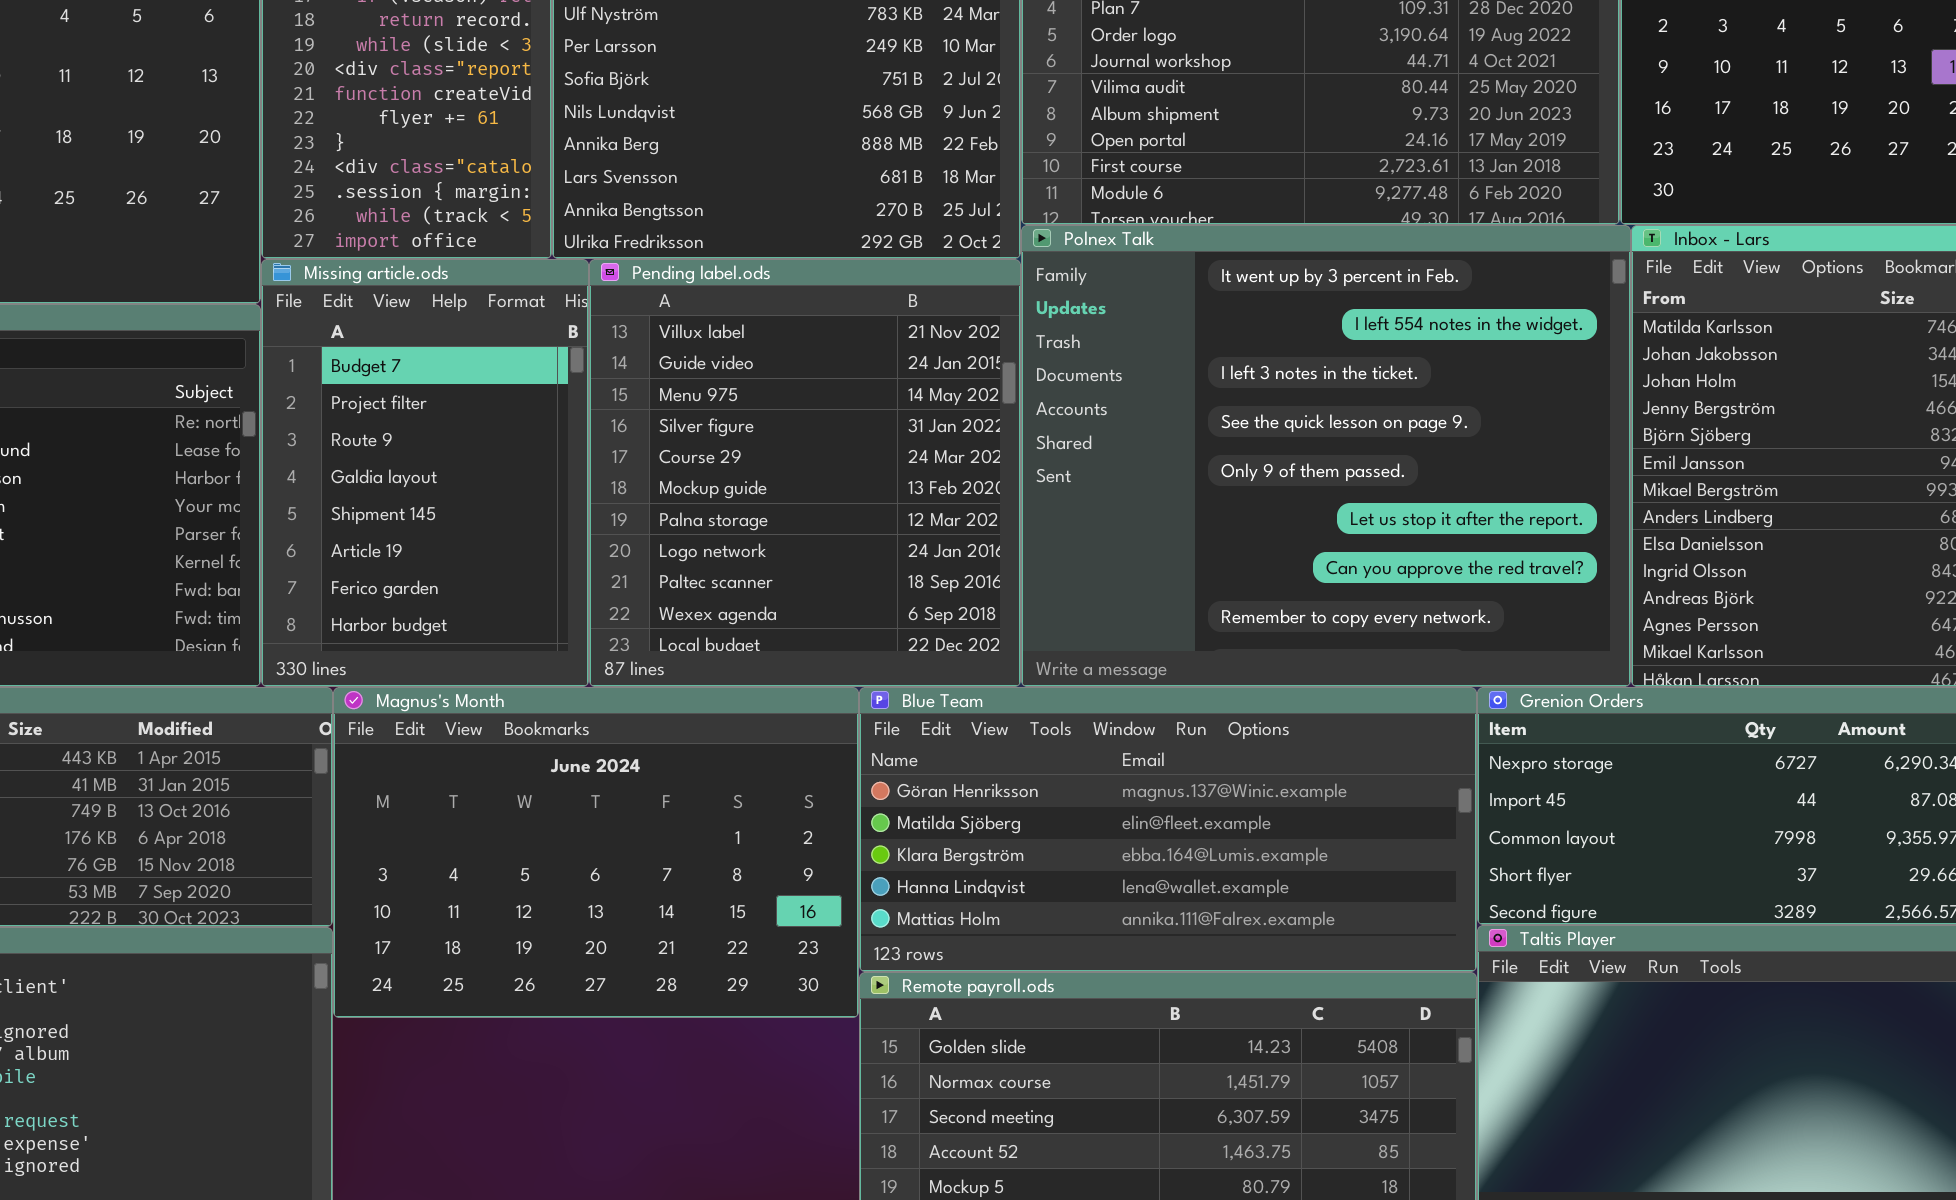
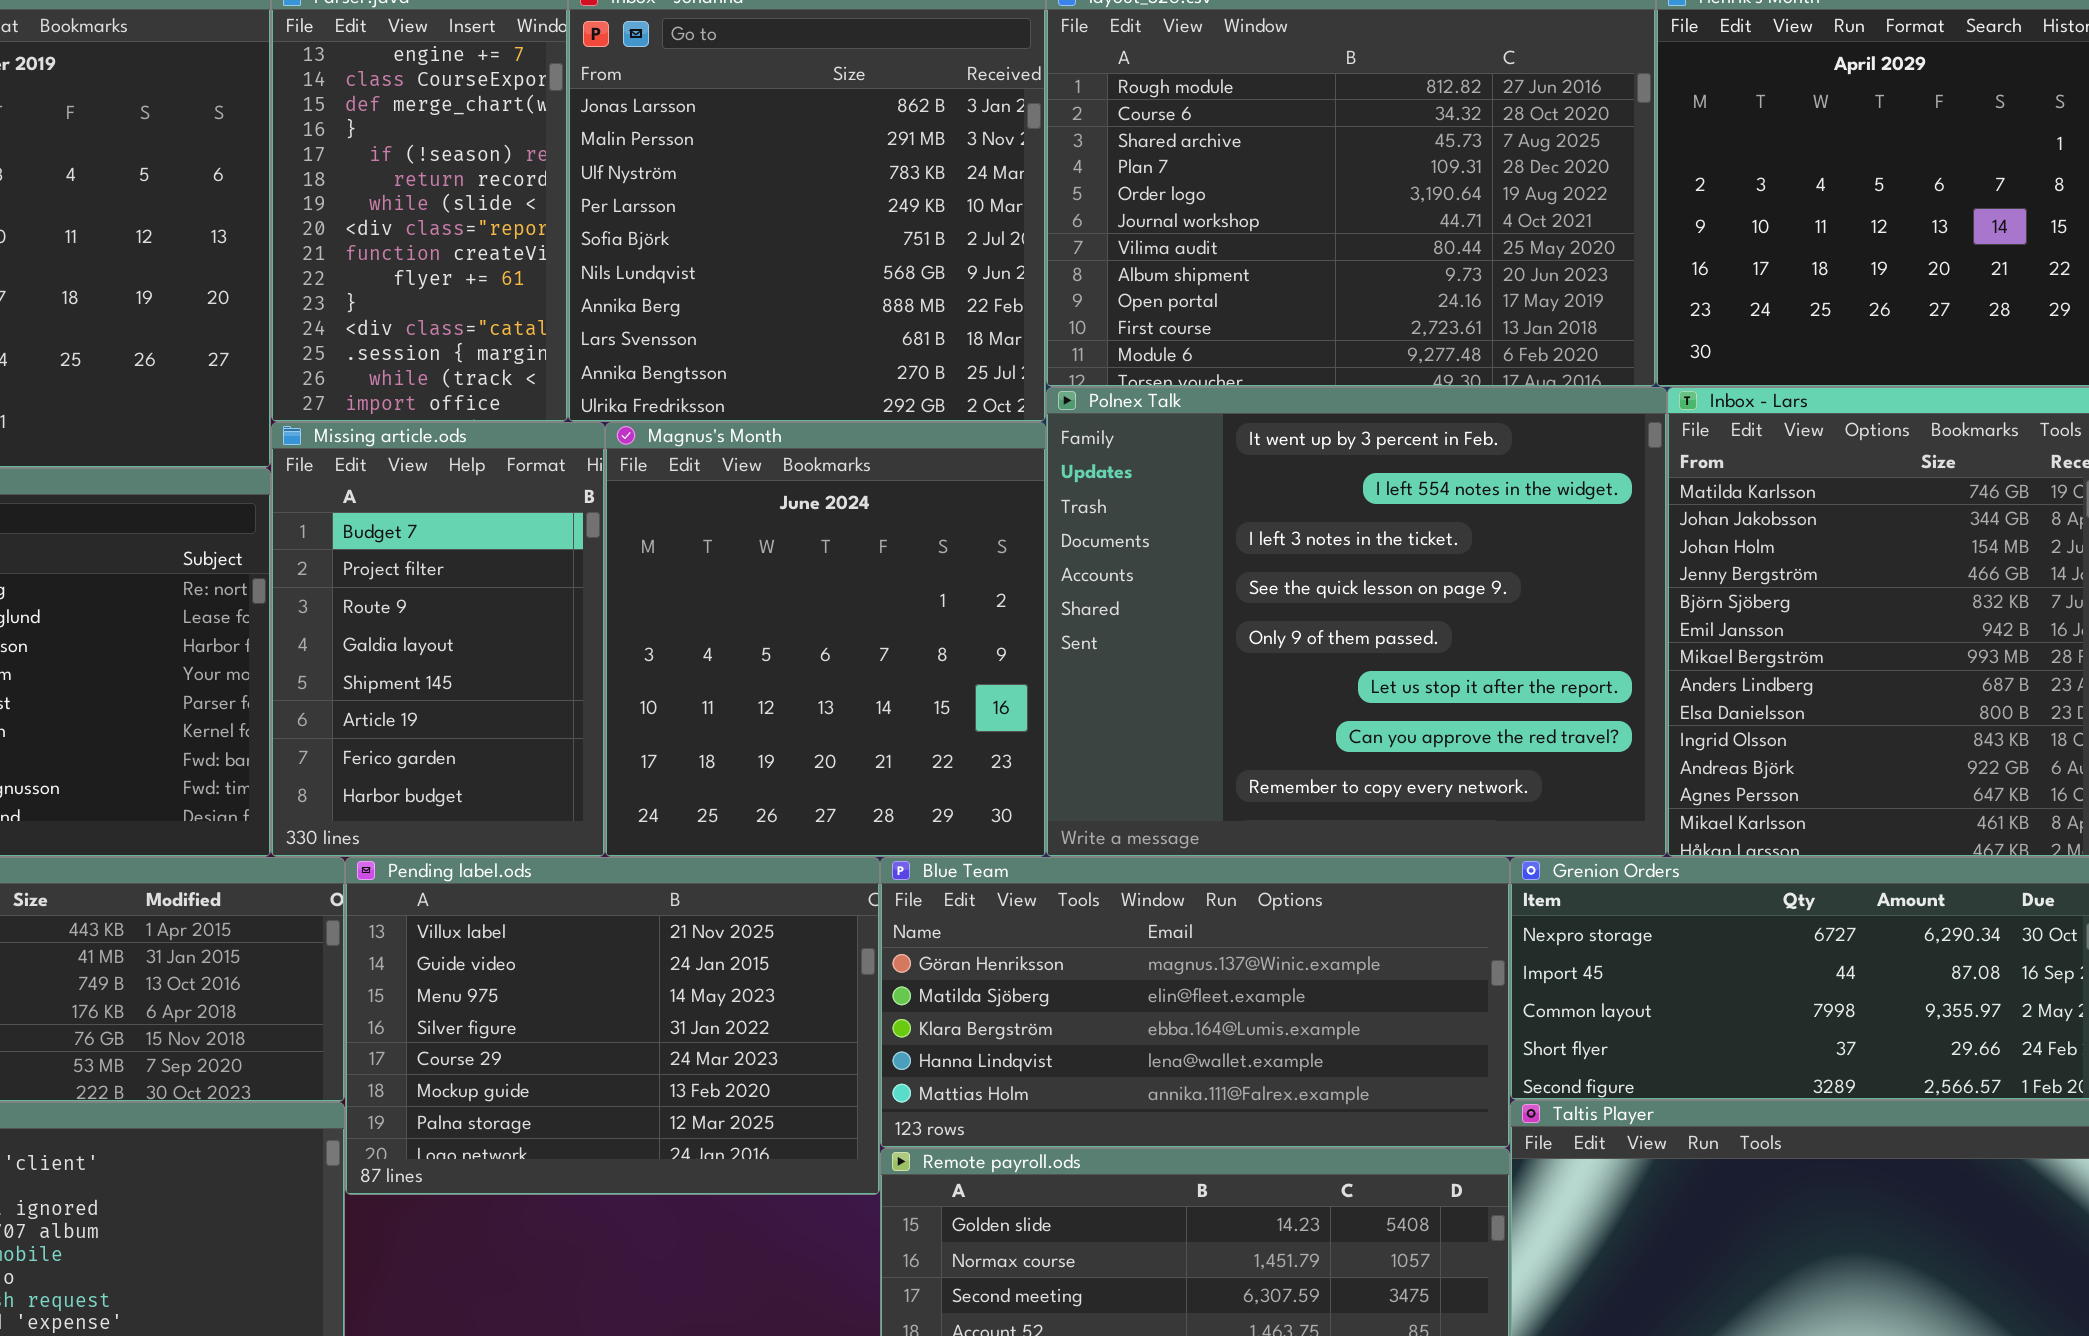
Pending label.ods: [589,259,1021,687] -> [345,857,880,1195], moved, resized
Magnus's Month: [333,687,859,1018] -> [605,422,1046,857], moved, resized

